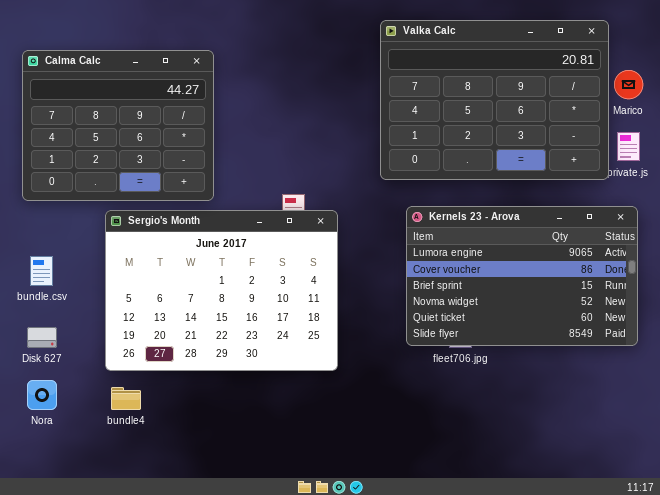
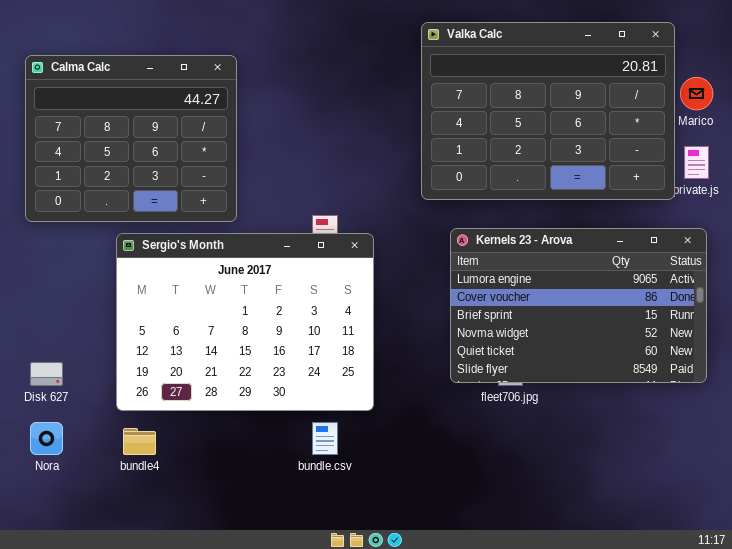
bundle.csv: [30,256,53,286] -> [312,422,338,455], moved

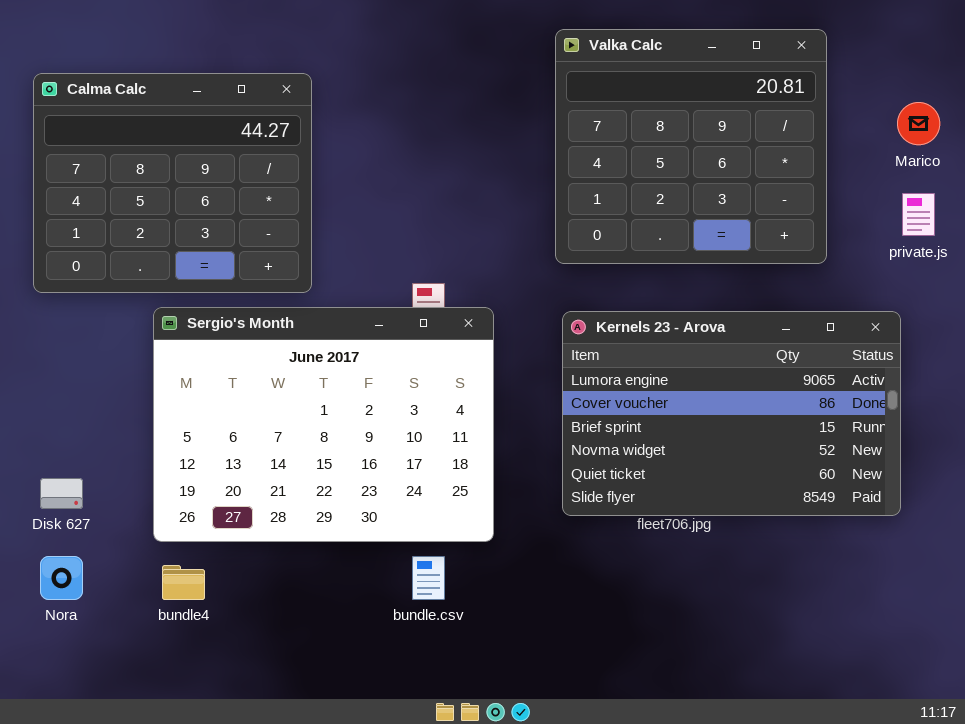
Valka Calc: [421,22,675,200] -> [555,29,827,264], resized
Kernels 23 - Arova: [450,228,707,383] -> [562,311,901,516], moved

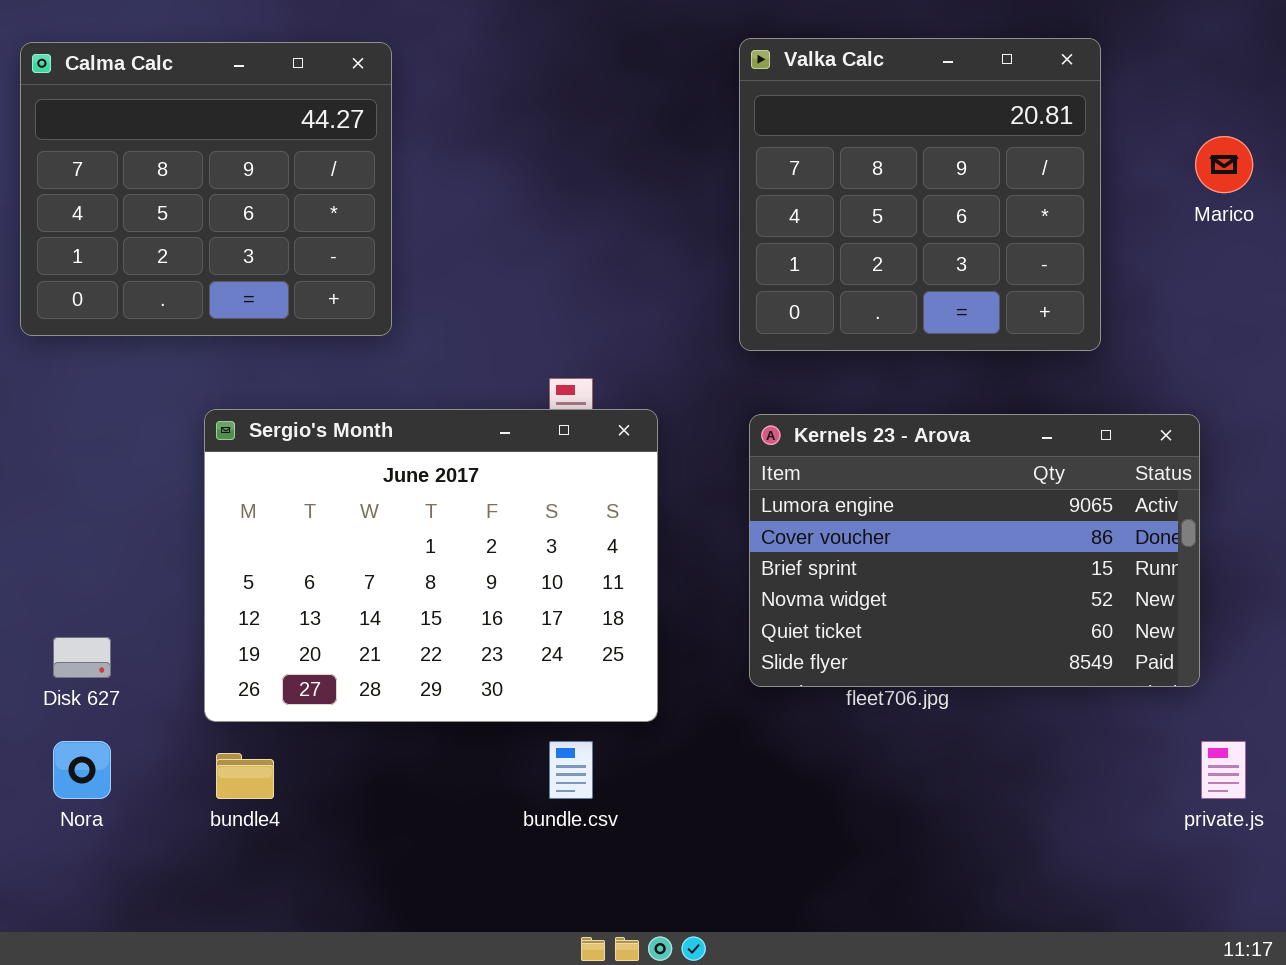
Calma Calc: [33,73,312,293] -> [20,42,392,336], moved
private.js: [902,193,935,236] -> [1201,741,1246,799], moved

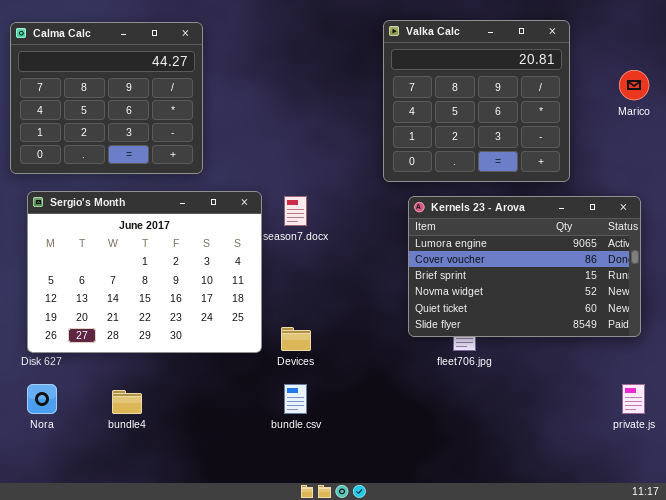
Sergio's Month: [204,409,658,722] -> [27,191,262,353], moved
Kernels 23 - Arova: [749,414,1200,687] -> [408,196,641,337], moved

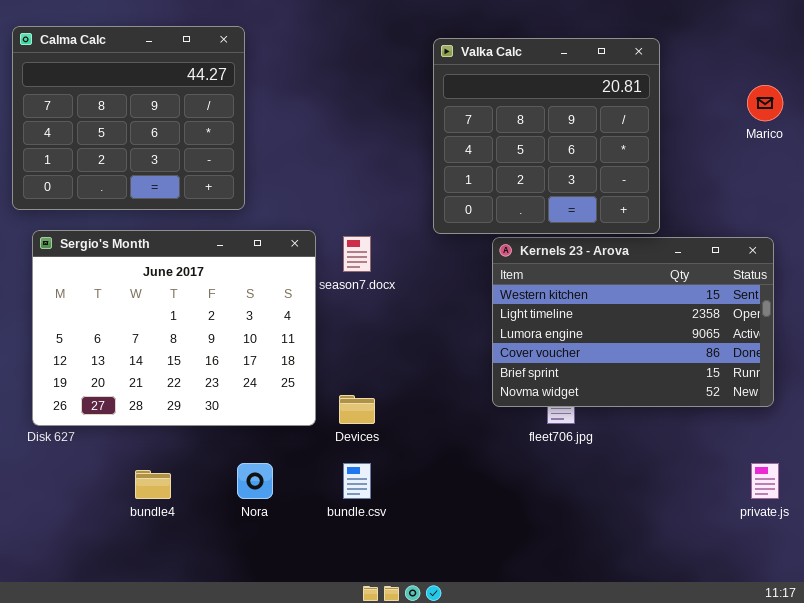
Valka Calc: [383,20,570,182] -> [433,38,660,234], moved
Kernels 23 - Arova: [408,196,641,337] -> [492,237,774,407], scrolled up 2 rows
Nora: [27,384,57,414] -> [237,463,273,499], moved

